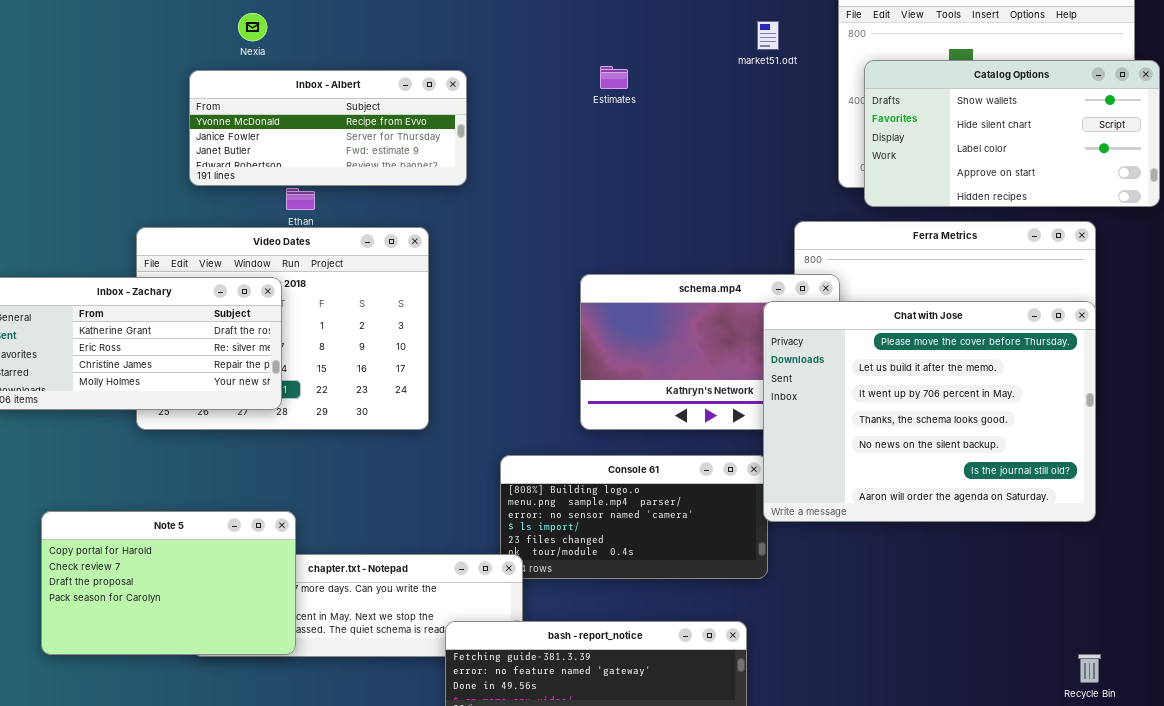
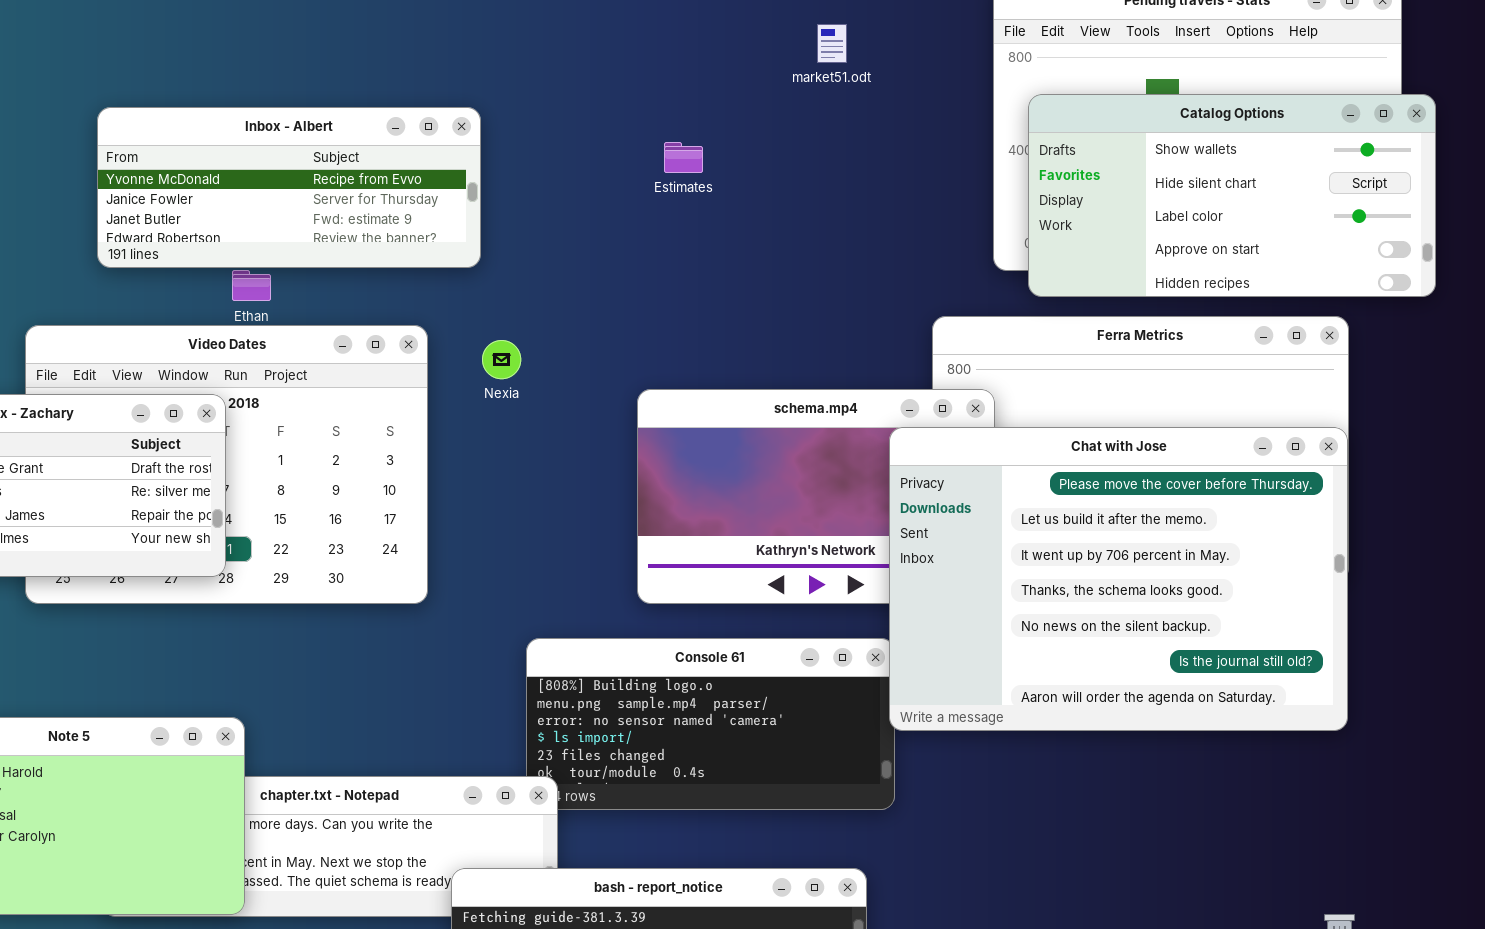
Nexia: [238,13,267,41] -> [482,340,521,379], moved
market51.odt: [757,21,779,50] -> [817,24,847,63], moved
Estimates: [600,66,628,89] -> [664,142,703,173], moved

